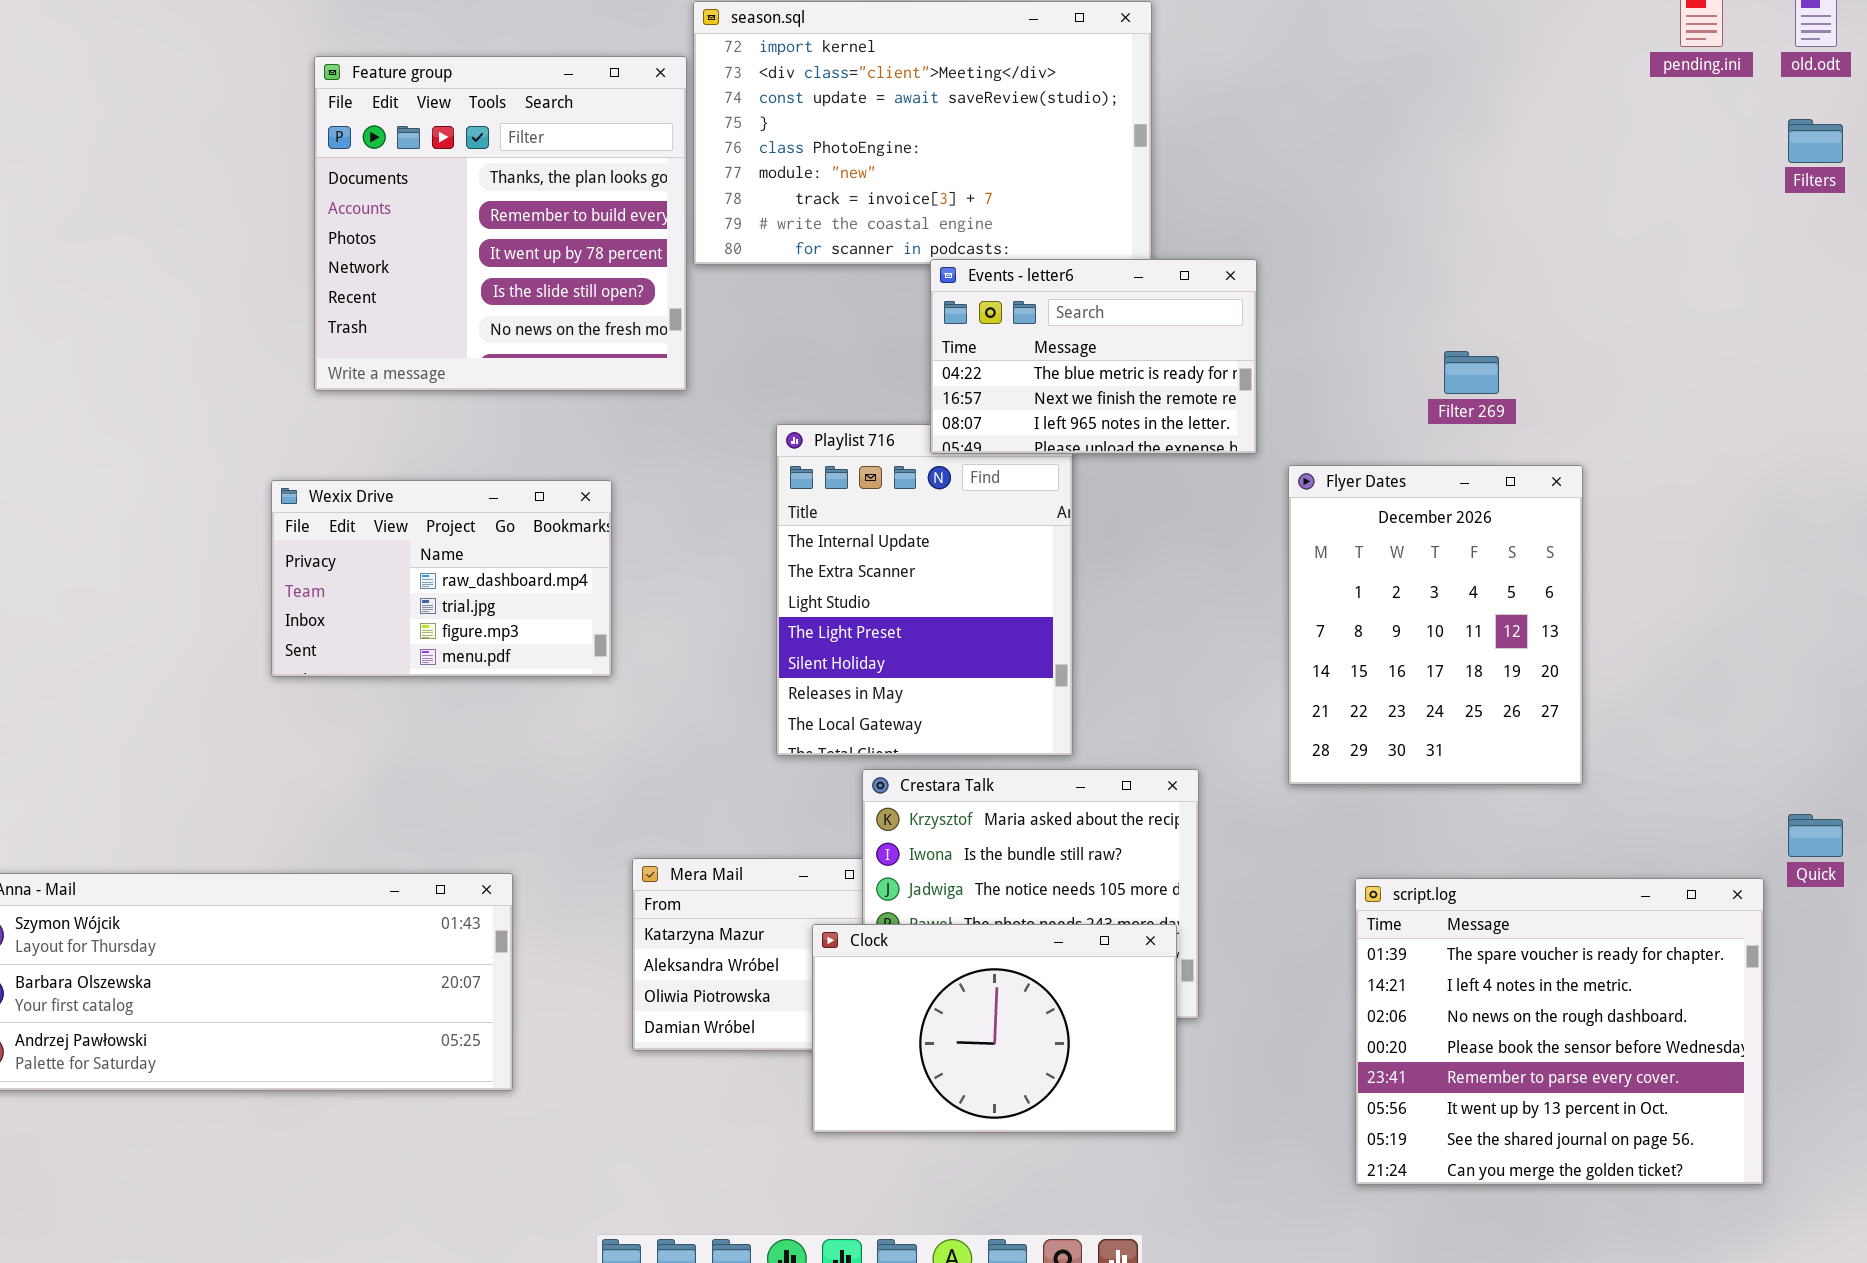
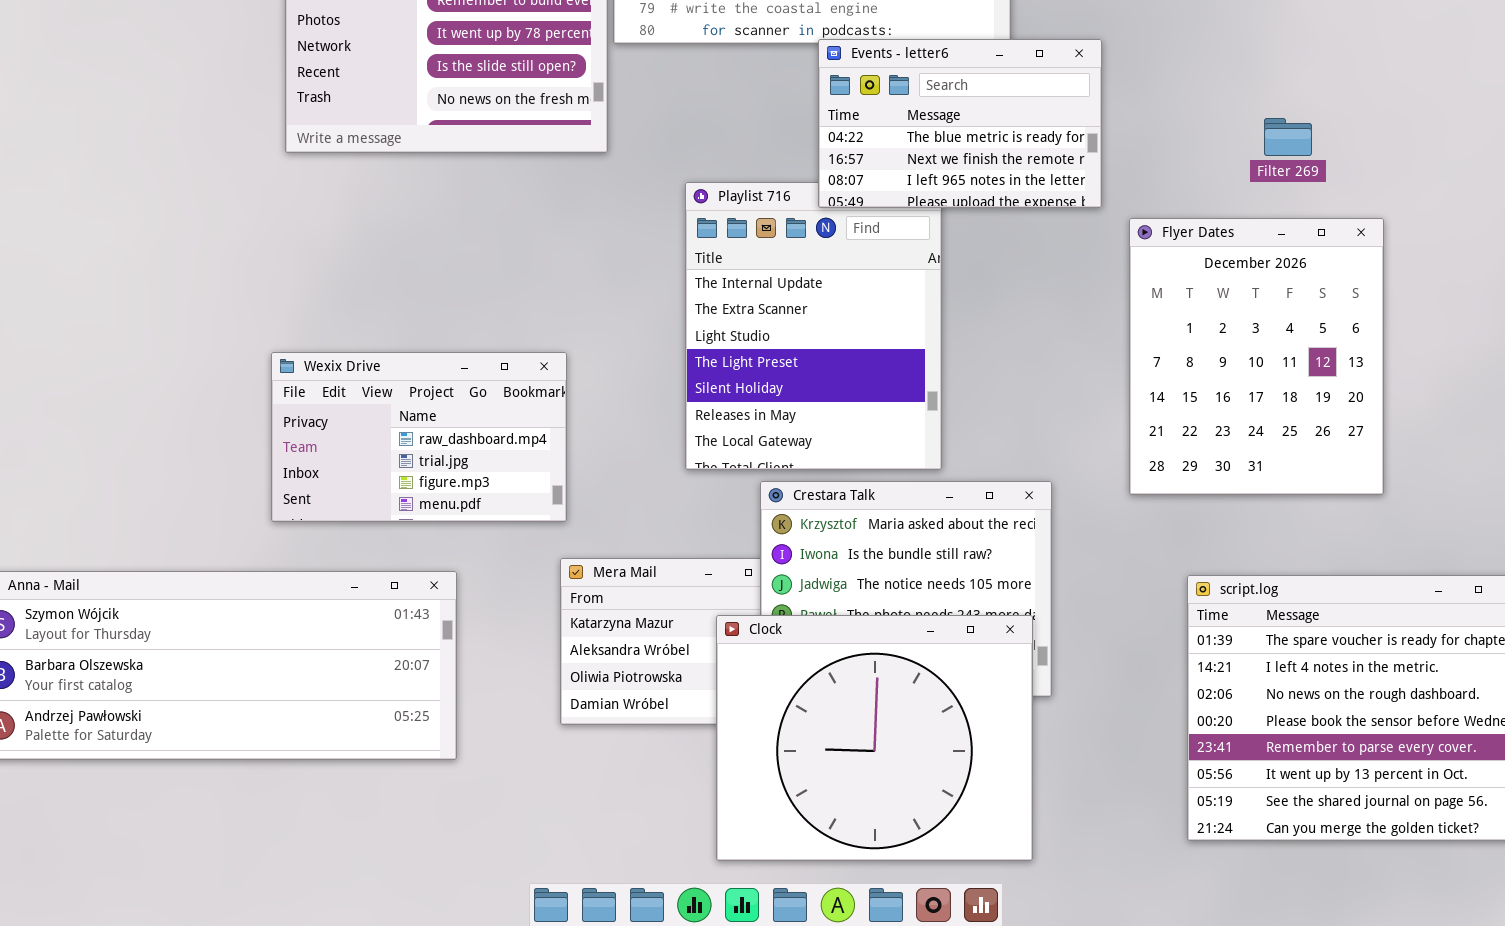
Wexix Drive: [271,480,612,677] -> [271,352,567,522], moved
Clock: [812,924,1177,1133] -> [716,615,1033,861], resized

